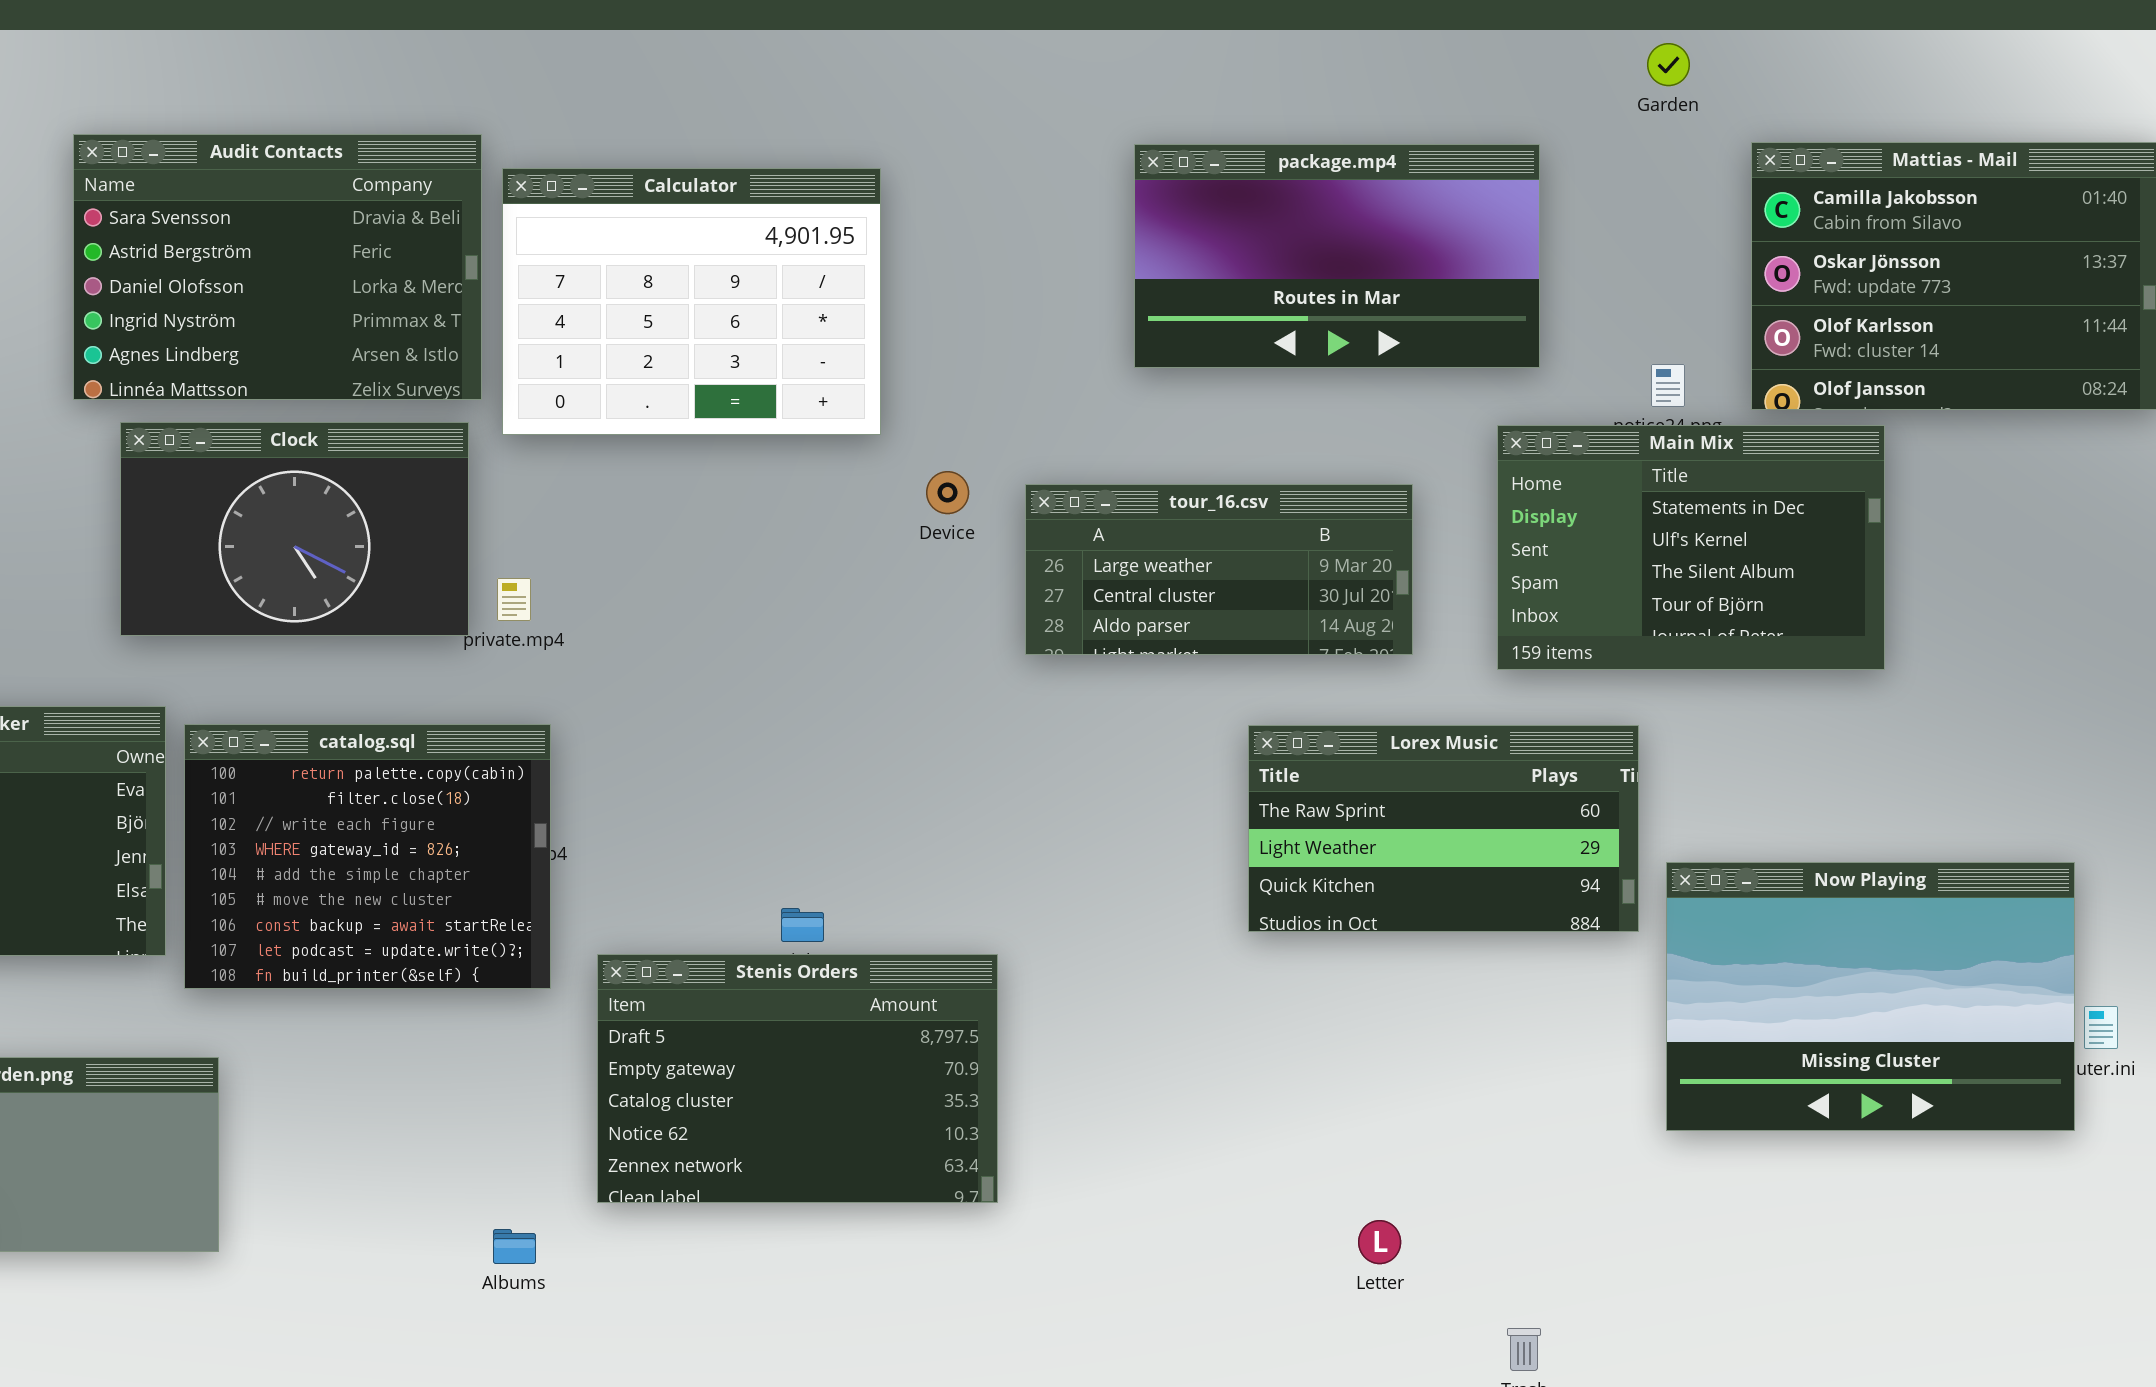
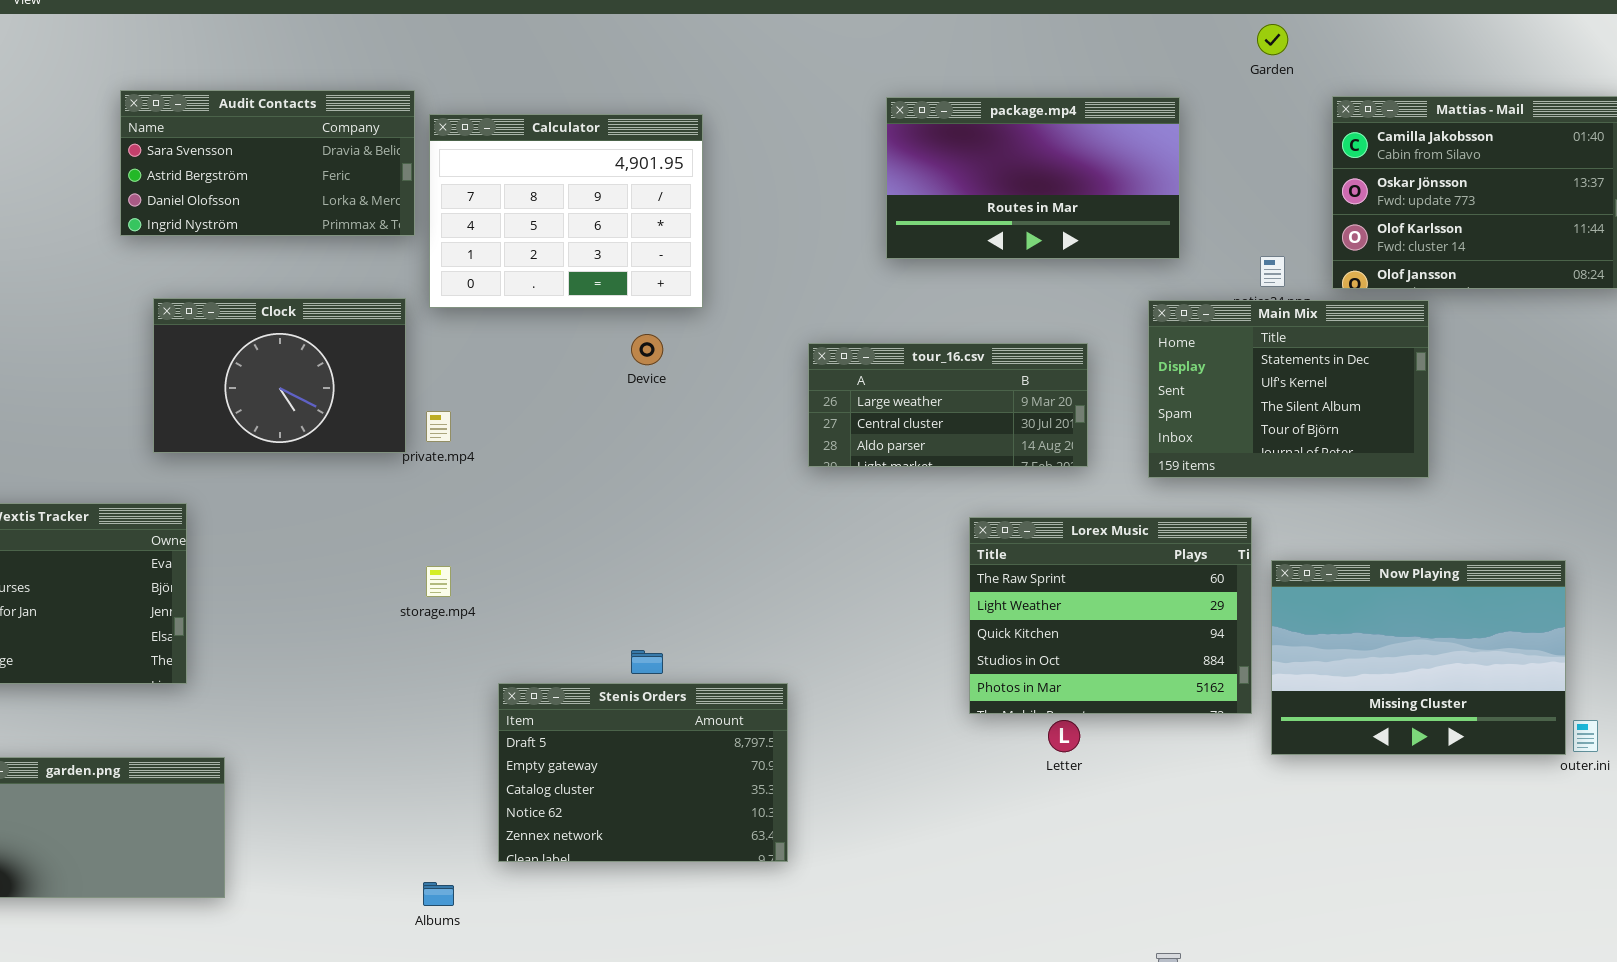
Audit Contacts: [73,134,482,400] -> [120,90,415,236], resized
Device: [926,471,969,514] -> [631,334,663,365], moved
catalog.sql: [184,724,551,989] -> none, closed
Lorex Music: [1248,725,1639,932] -> [969,517,1252,714], resized
Now Playing: [1666,862,2075,1131] -> [1271,560,1566,755], moved
Letter: [1358,1220,1401,1264] -> [1048,720,1080,752], moved

